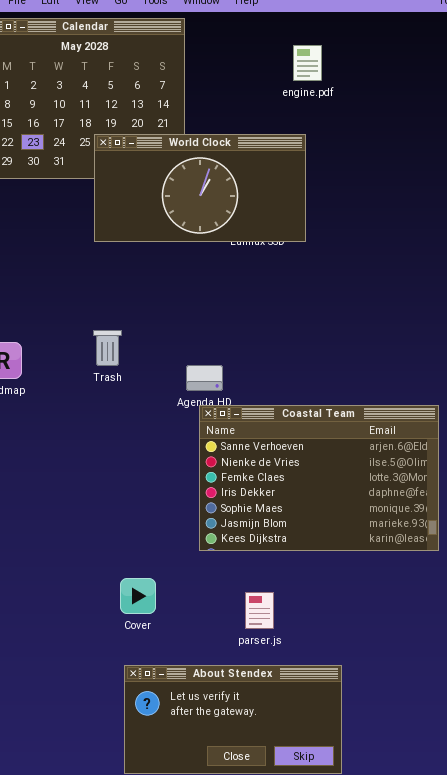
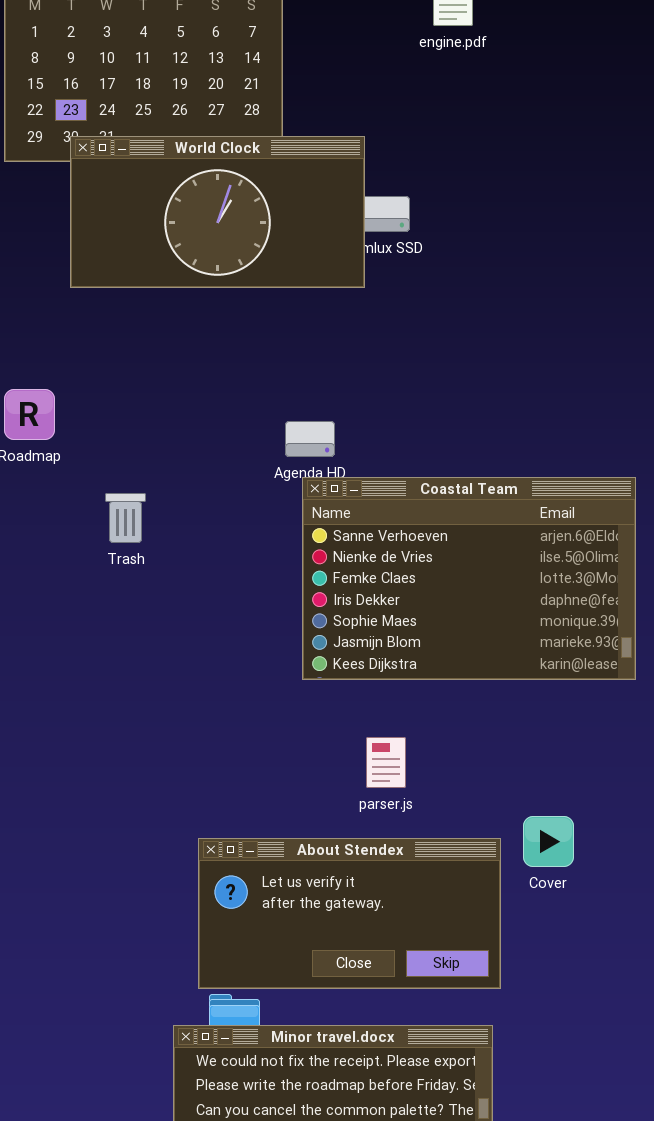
World Clock: [94,134,306,242] -> [70,136,365,288], moved
Trash: [93,330,122,366] -> [105,493,146,543], moved
Cover: [120,578,156,614] -> [523,816,574,867], moved

